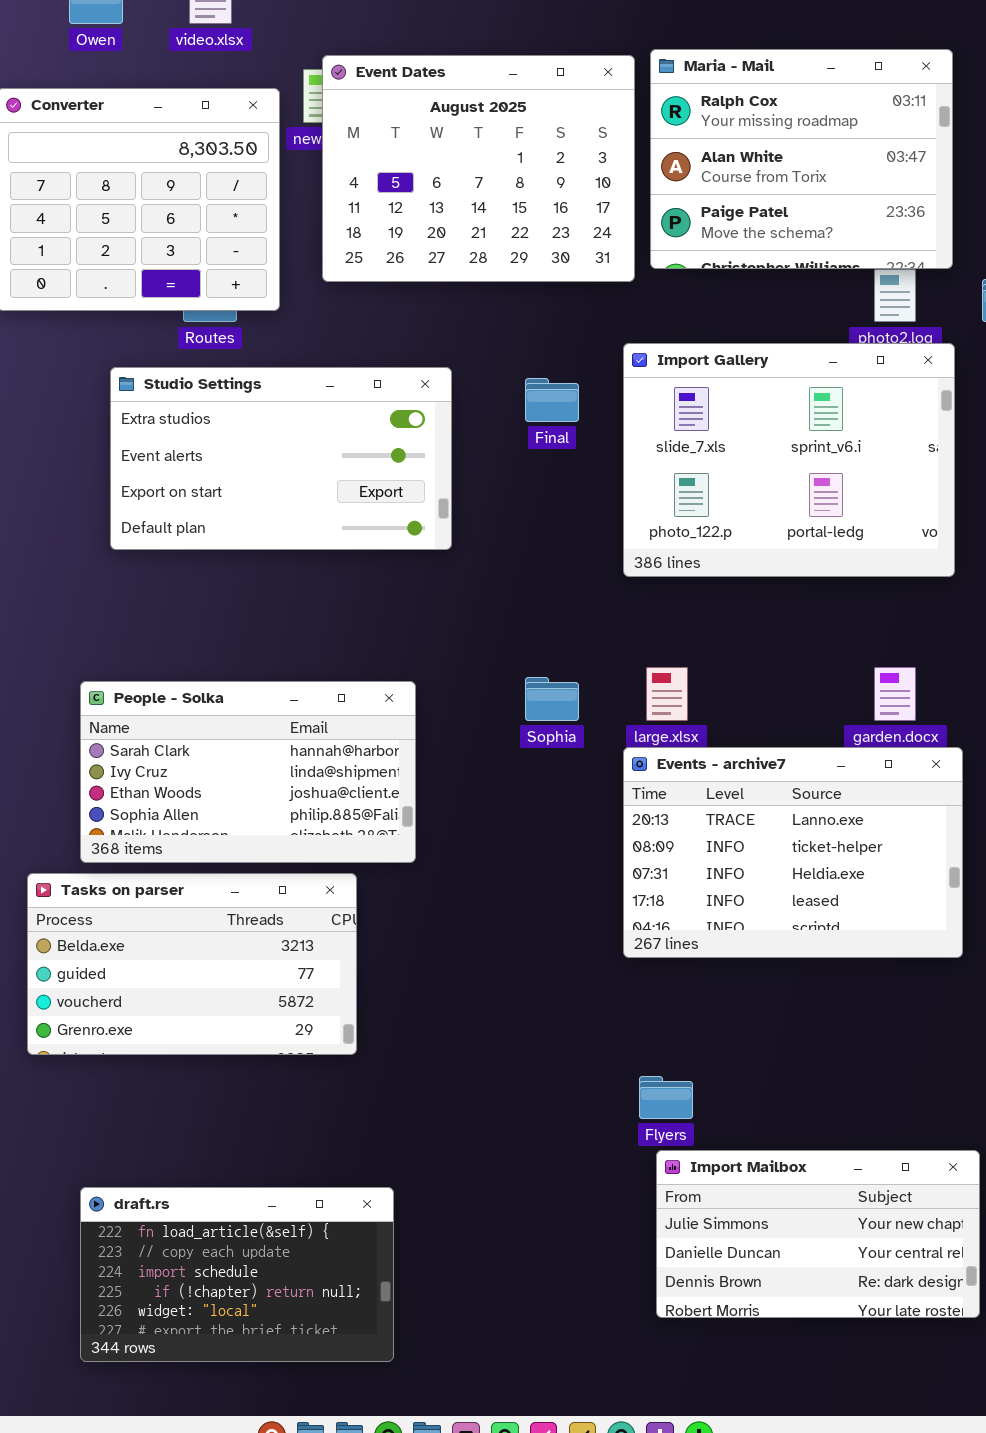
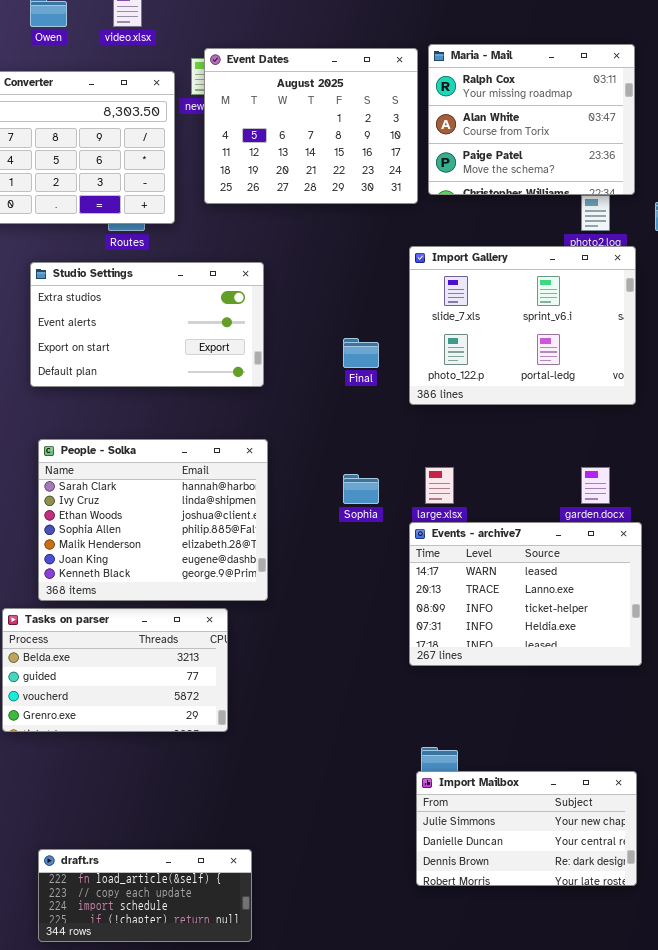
Studio Settings: [110,367,452,550] -> [30,262,264,387], moved
Final: [525,378,579,422] -> [343,338,379,368], moved
People - Solka: [80,681,416,863] -> [38,439,268,601], resized
Events - archive7: [623,747,963,958] -> [409,522,642,666], scrolled up 1 row
Import Mailbox: [656,1150,980,1318] -> [416,771,637,886], moved
draft.rs: [80,1187,394,1362] -> [38,849,252,942], resized

